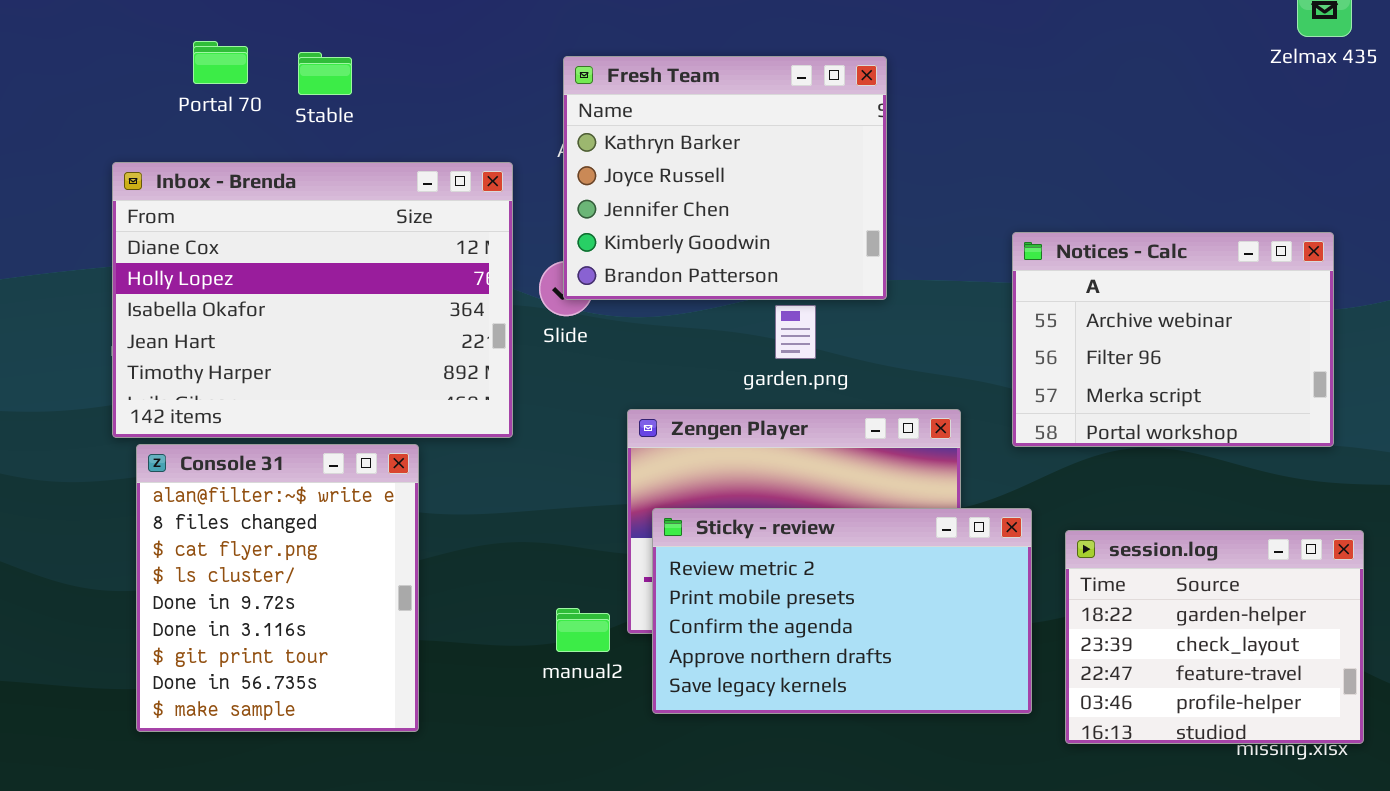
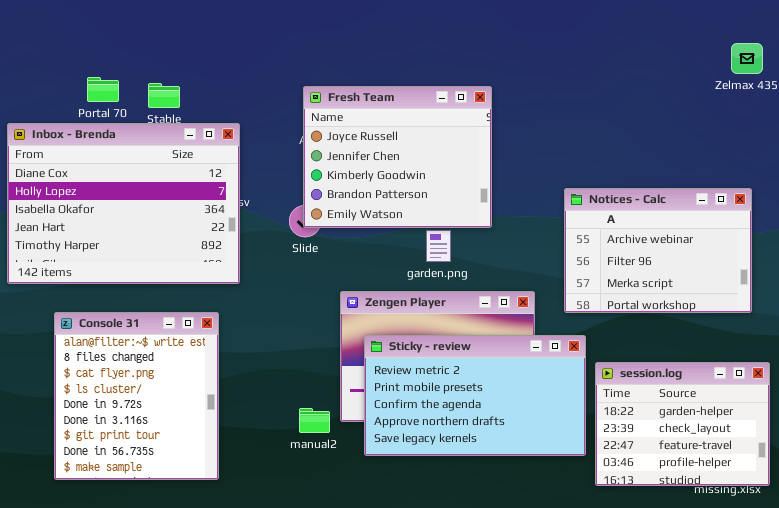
Fresh Team: [563,56,887,300] -> [303,86,492,228], scrolled down 1 row
Inbox - Brenda: [112,162,513,438] -> [7,123,240,284], moved
Sticky - review: [652,508,1032,714] -> [364,335,586,456], moved

